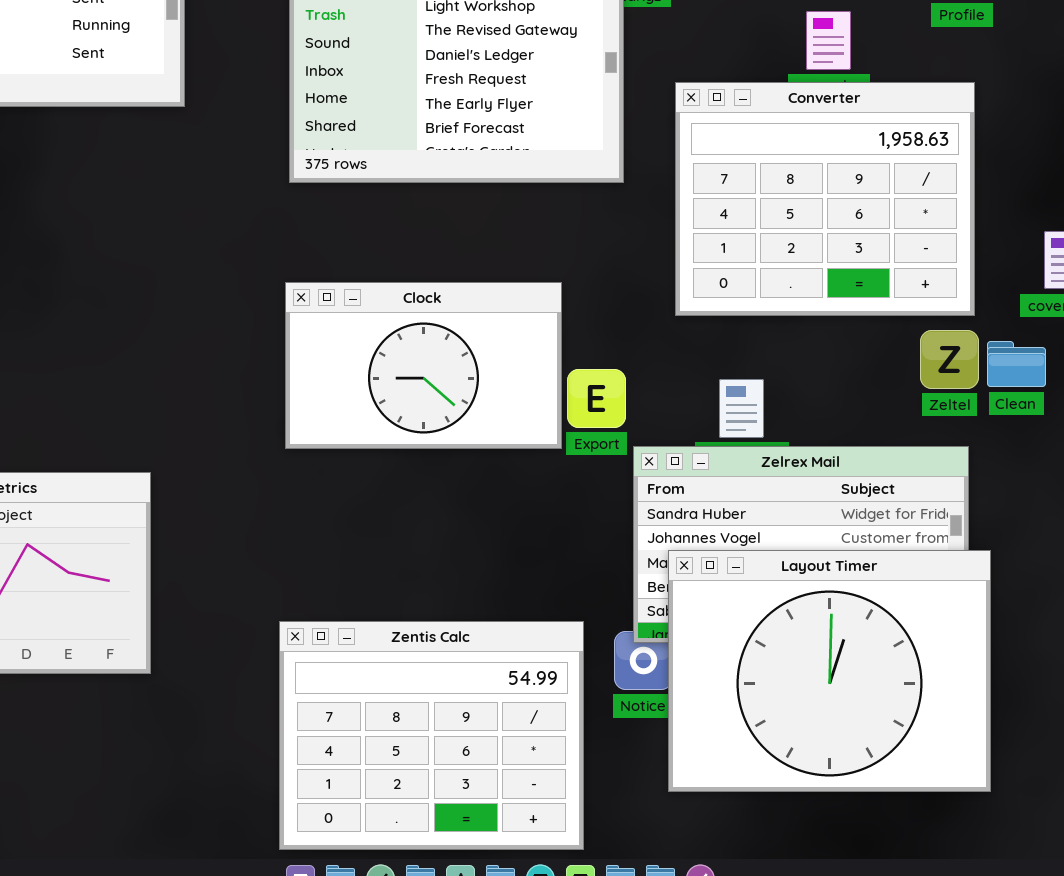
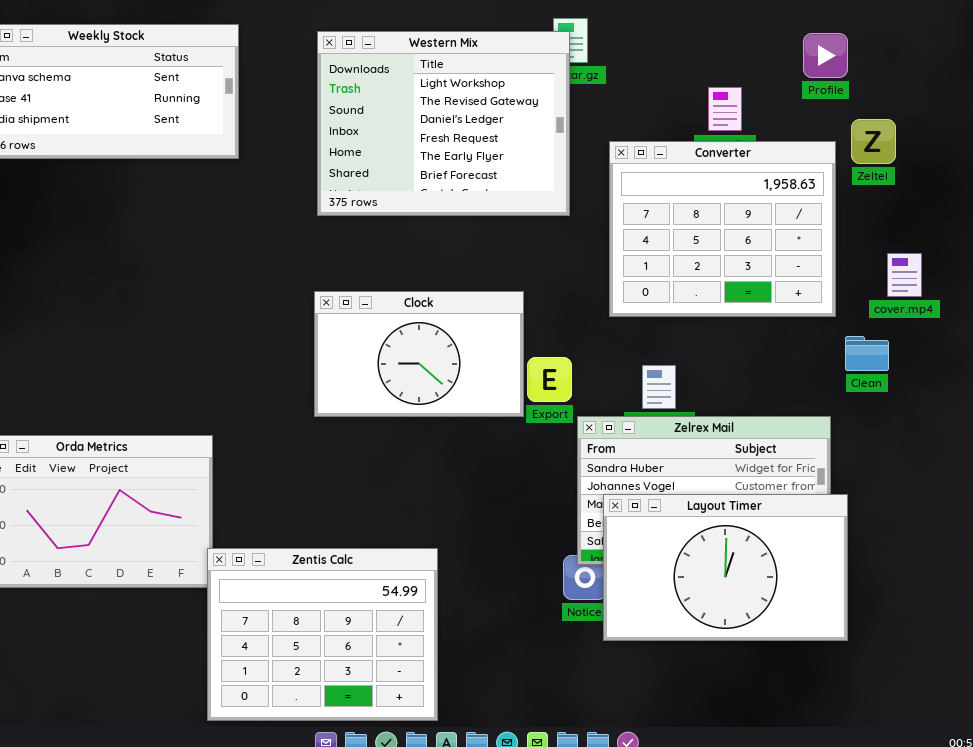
Zeltel: [920,330,979,389] -> [851,119,896,164], moved
Layout Timer: [668,550,991,792] -> [603,494,848,641], resized
Zentis Calc: [279,621,584,850] -> [207,548,438,721], moved

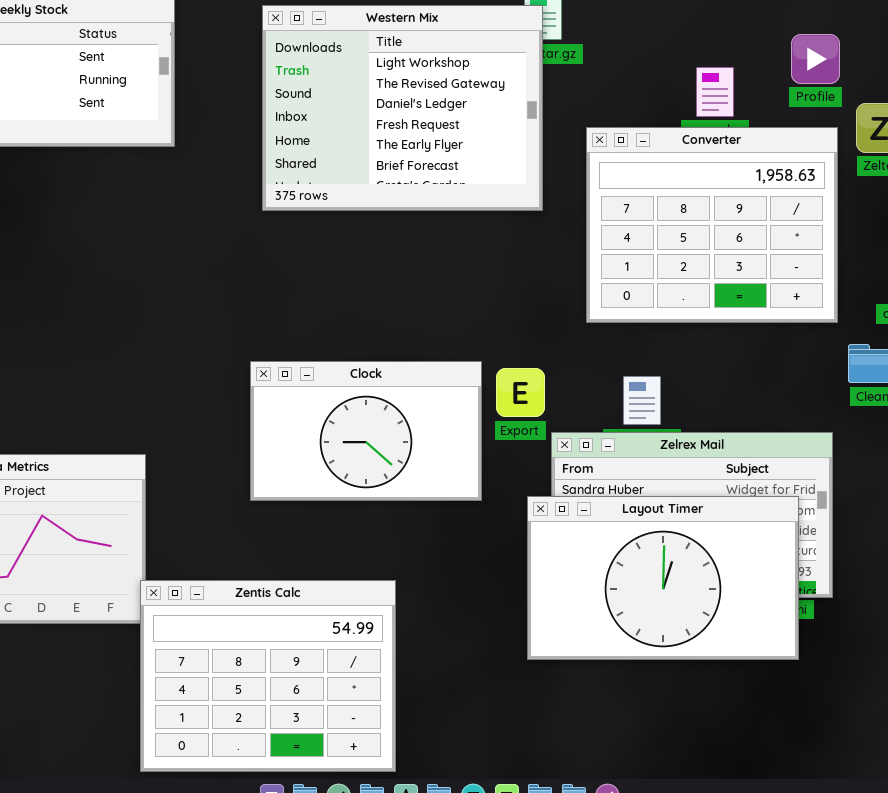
Profile: [803,33,848,78] -> [791,34,840,84], moved
Clock: [314,291,524,417] -> [250,361,482,501], moved
Layout Timer: [603,494,848,641] -> [527,496,799,660], moved

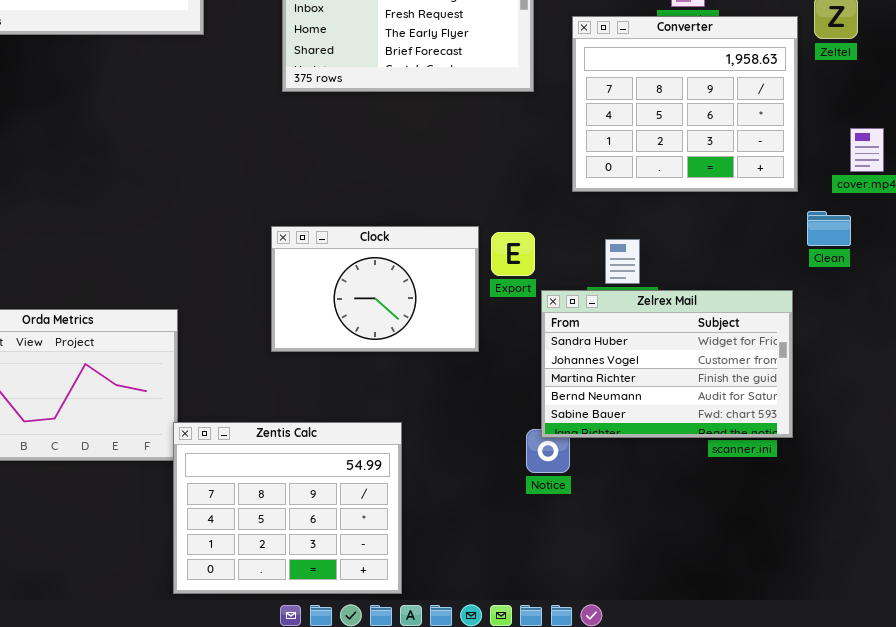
Layout Timer: [527,496,799,660] -> none, closed

